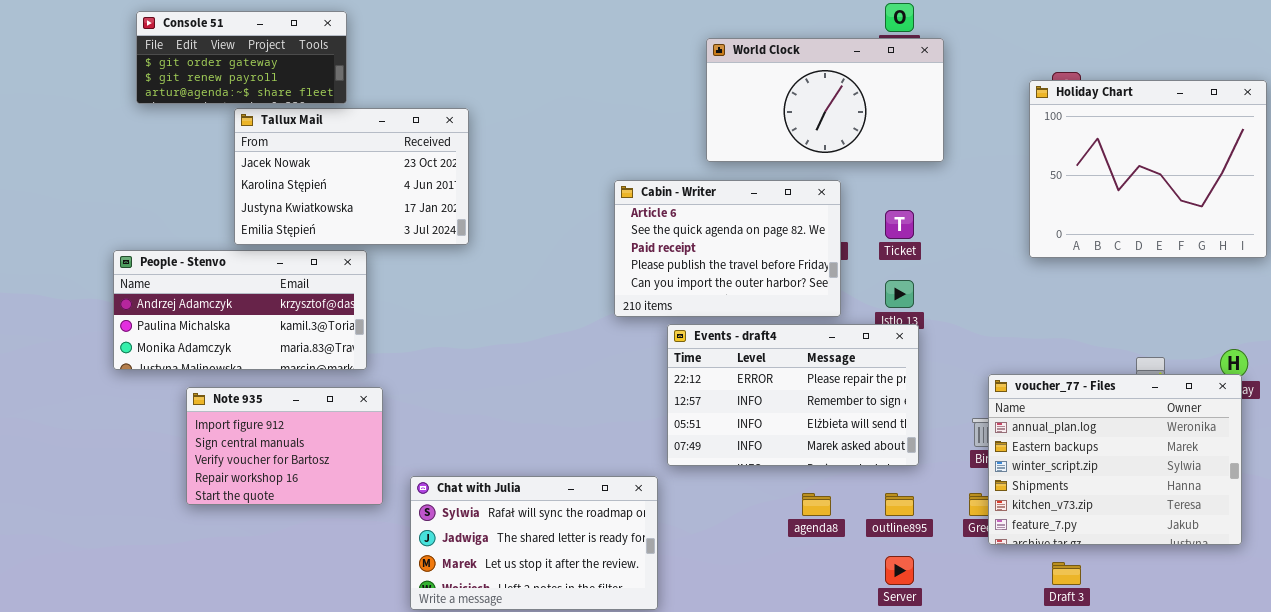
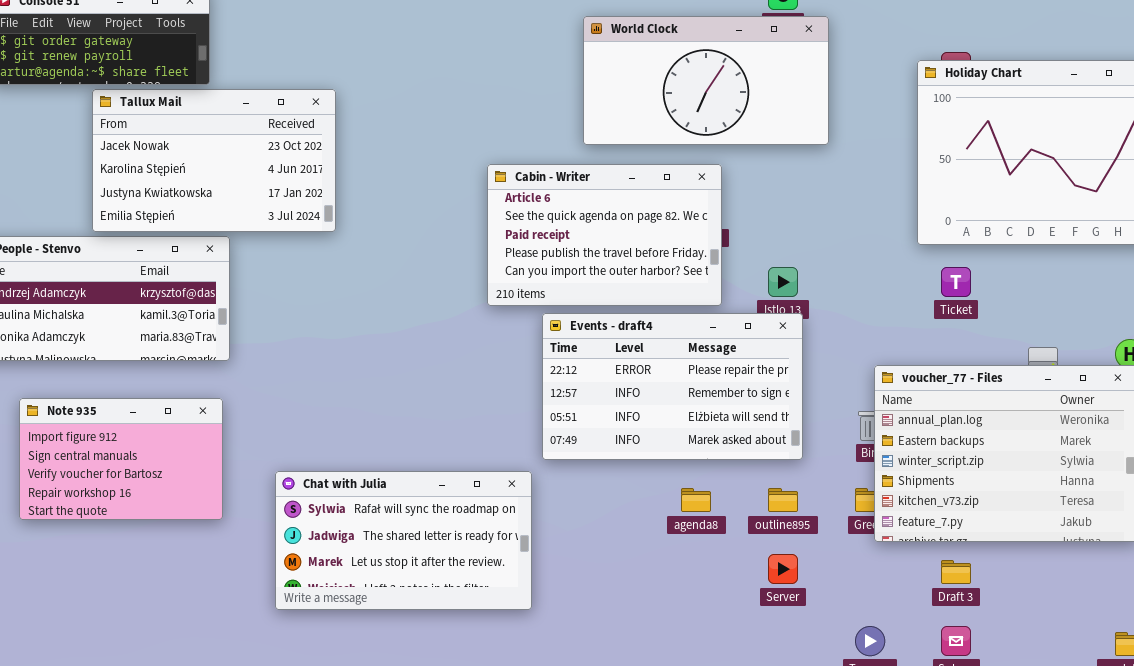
Ticket: [885,210,914,239] -> [941,267,971,297], moved
Note 935: [186,387,383,505] -> [19,398,223,520], moved

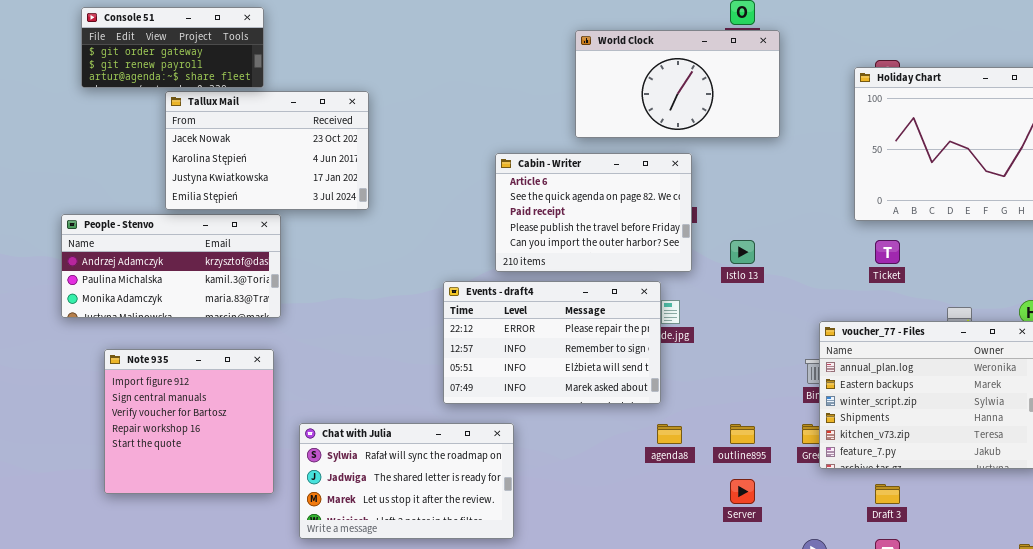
Events - draft4: [542,313,803,460] -> [443,281,661,404], moved
Note 935: [19,398,223,520] -> [104,349,274,494], resized
Chat with Julia: [275,471,532,610] -> [299,423,514,539], moved

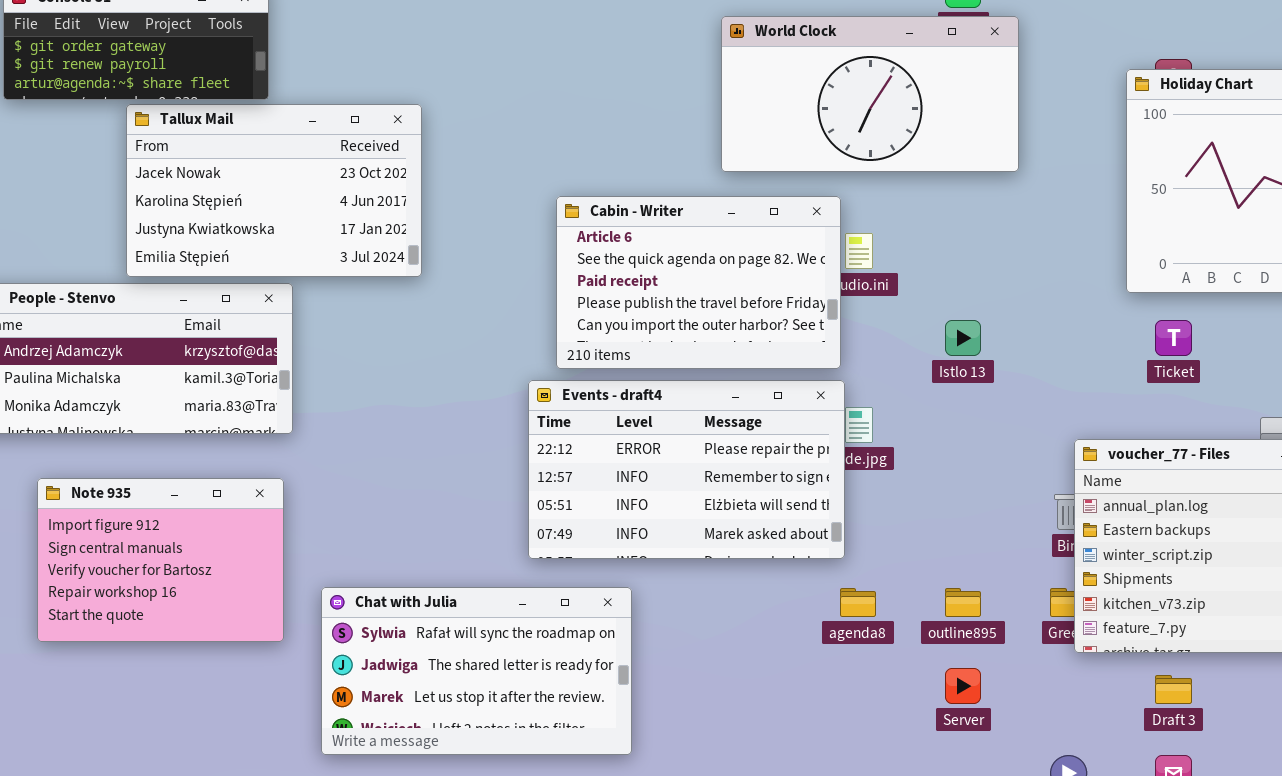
Cabin - Writer: [495,153,692,272] -> [556,196,841,369], moved
Note 935: [104,349,274,494] -> [37,478,284,642], resized

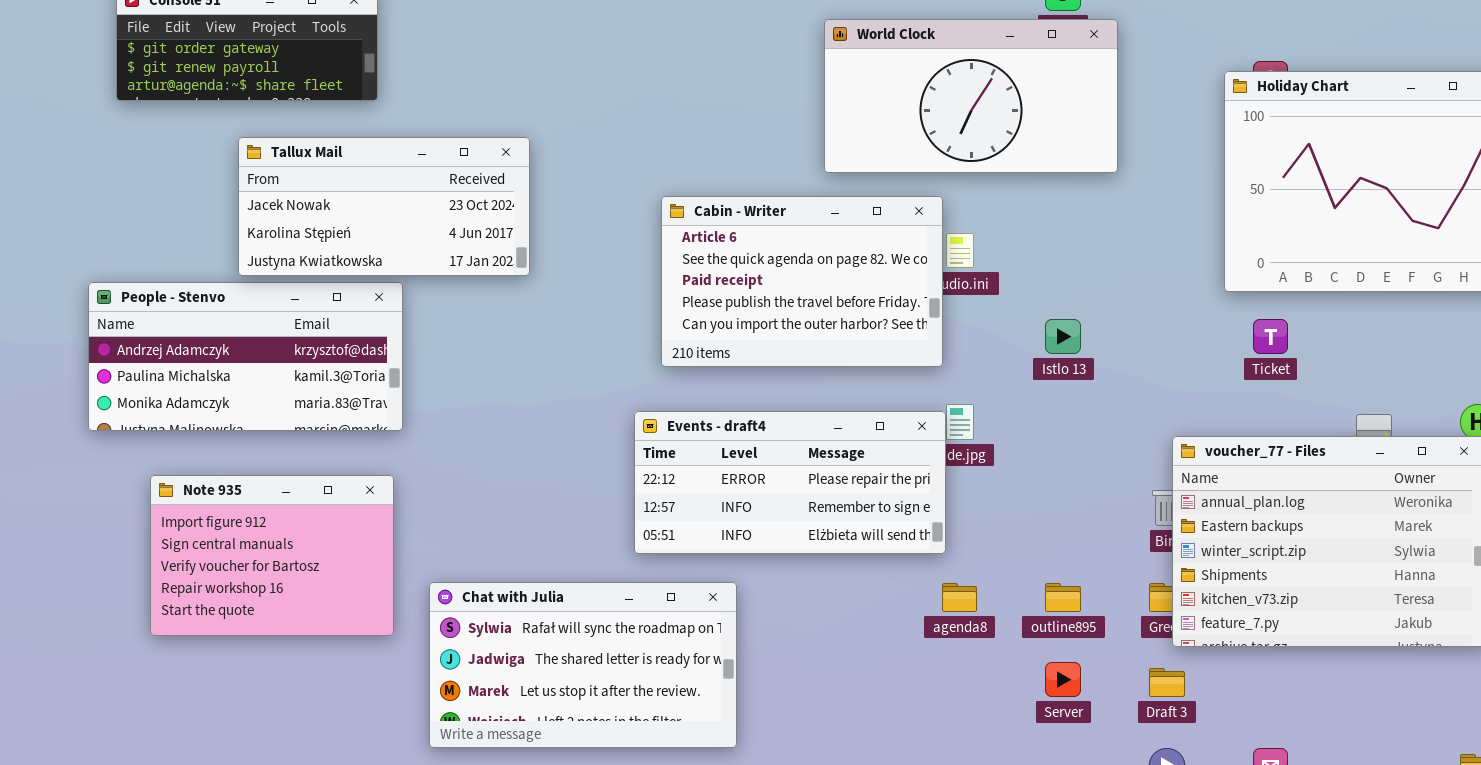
Tallux Mail: [126,104,422,277] -> [238,137,530,276], resized
Events - draft4: [528,380,845,559] -> [634,411,946,554], resized
Draft 3: [1155,675,1192,704] -> [1149,668,1185,697], moved

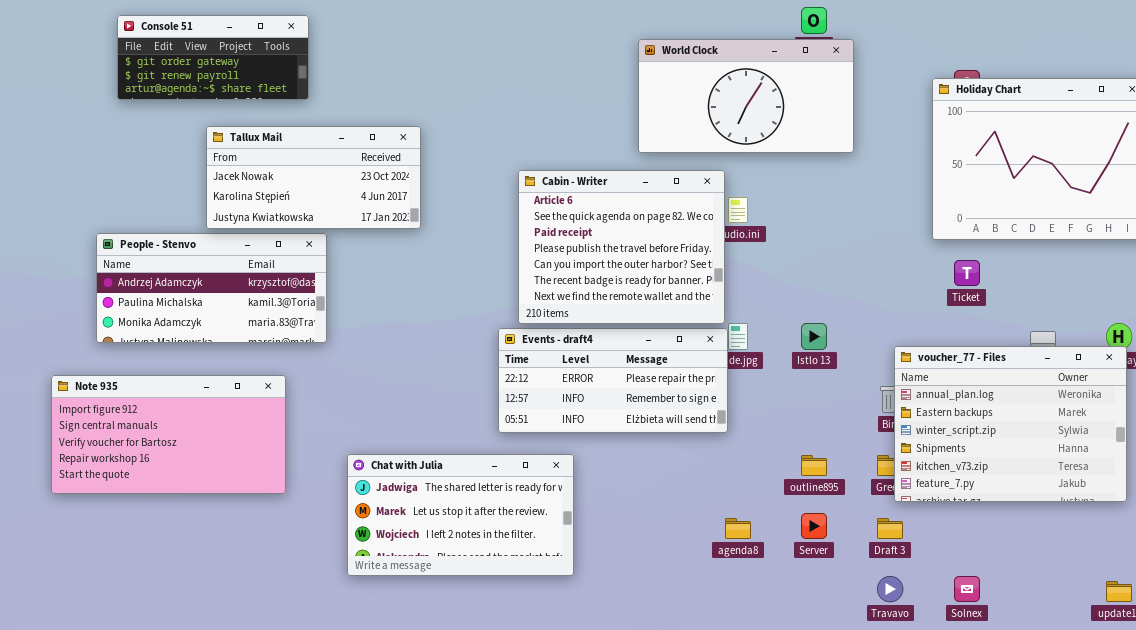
Cabin - Writer: [661,196,943,367] -> [518,170,725,324], resized
Istlo 13: [1045,319,1081,354] -> [801,323,827,350], moved
Note 935: [150,475,394,636] -> [51,375,286,494], moved, resized
Chat with Julia: [429,582,737,748] -> [347,454,574,576], scrolled down 1 row
agenda8: [942,583,977,612] -> [725,518,751,539], moved

